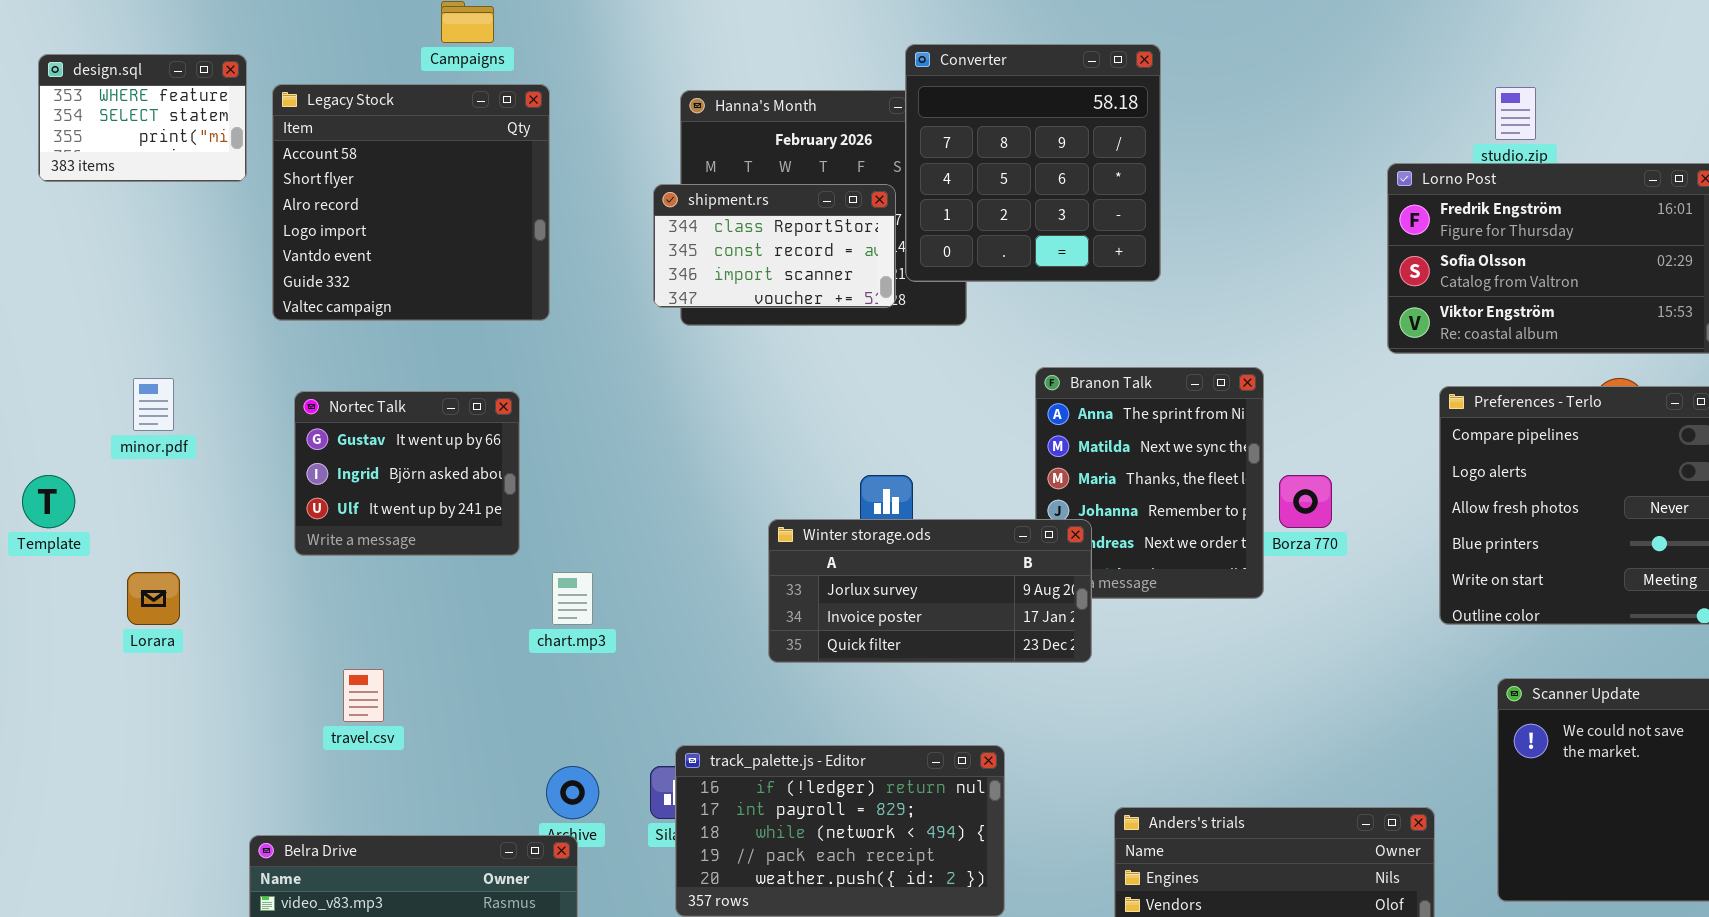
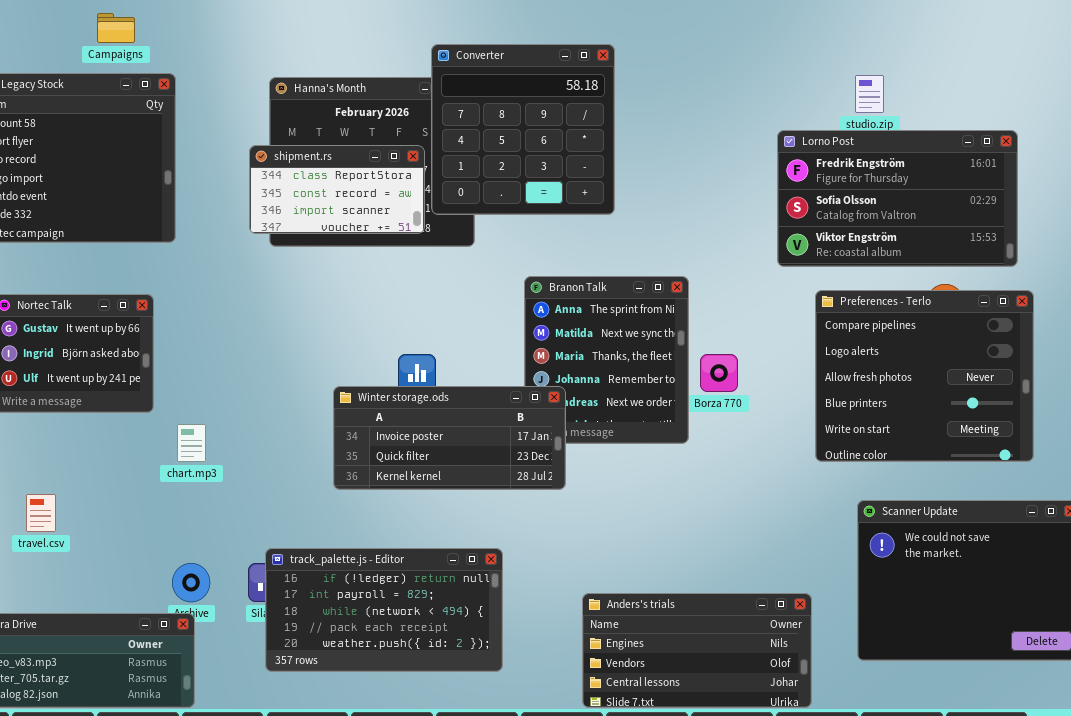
Winter storage.ods: [768,519,1092,663] -> [333,386,566,490], scrolled down 1 row

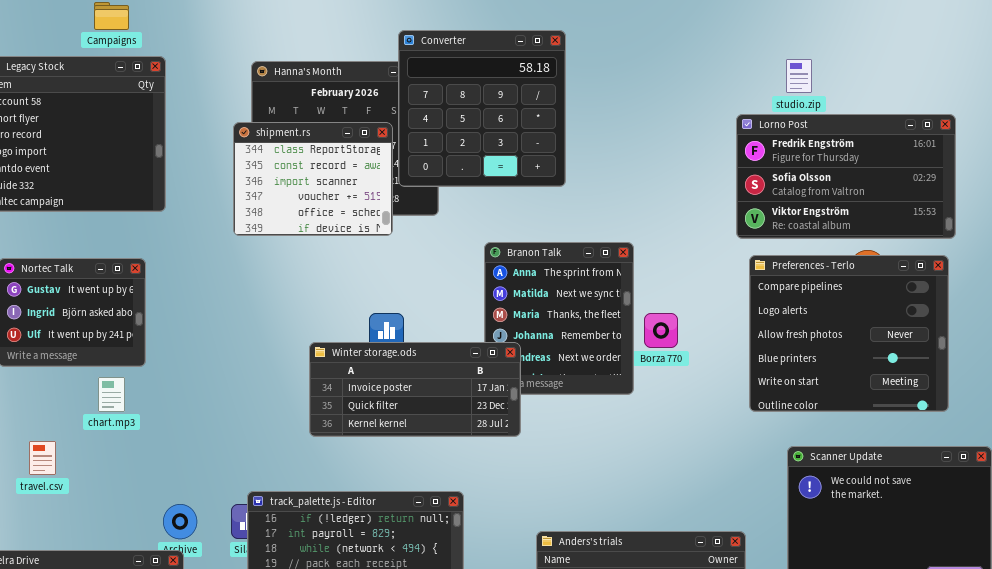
Lorno Post: [777,130,1018,267] -> [736,114,956,239], moved
shipment.rs: [249,145,425,234] -> [233,122,393,236], resized
chart.mp3: [177,424,206,462] -> [98,377,125,412], moved

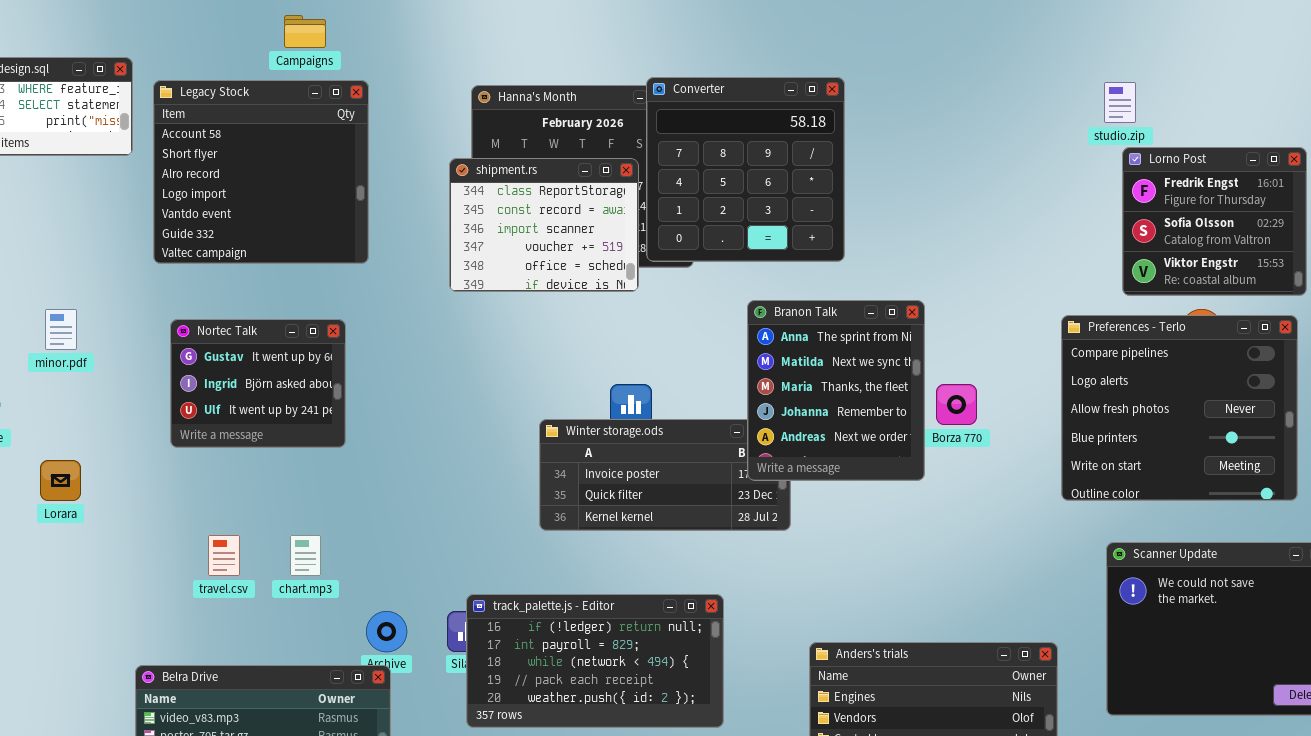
Converter: [398,30,566,187] -> [646,77,845,262], moved
Lorno Post: [736,114,956,239] -> [1122,147,1307,296], resized
Branon Talk: [484,242,634,395] -> [747,300,925,481], raised
chart.mp3: [98,377,125,412] -> [290,535,321,576], moved

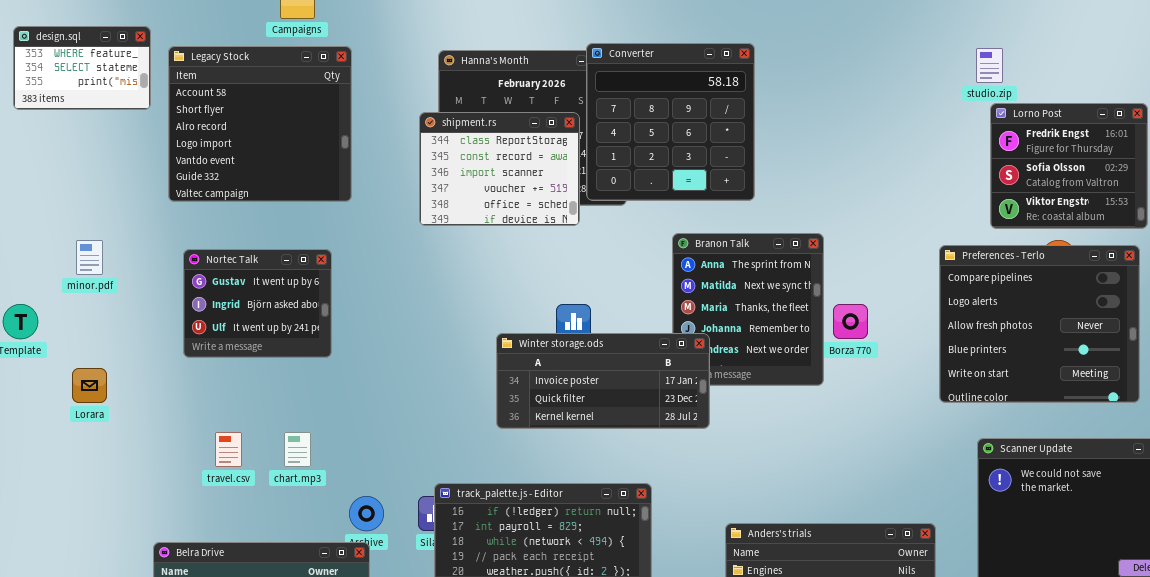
Winter storage.ods: [539,419,791,531] -> [496,333,710,429], raised

